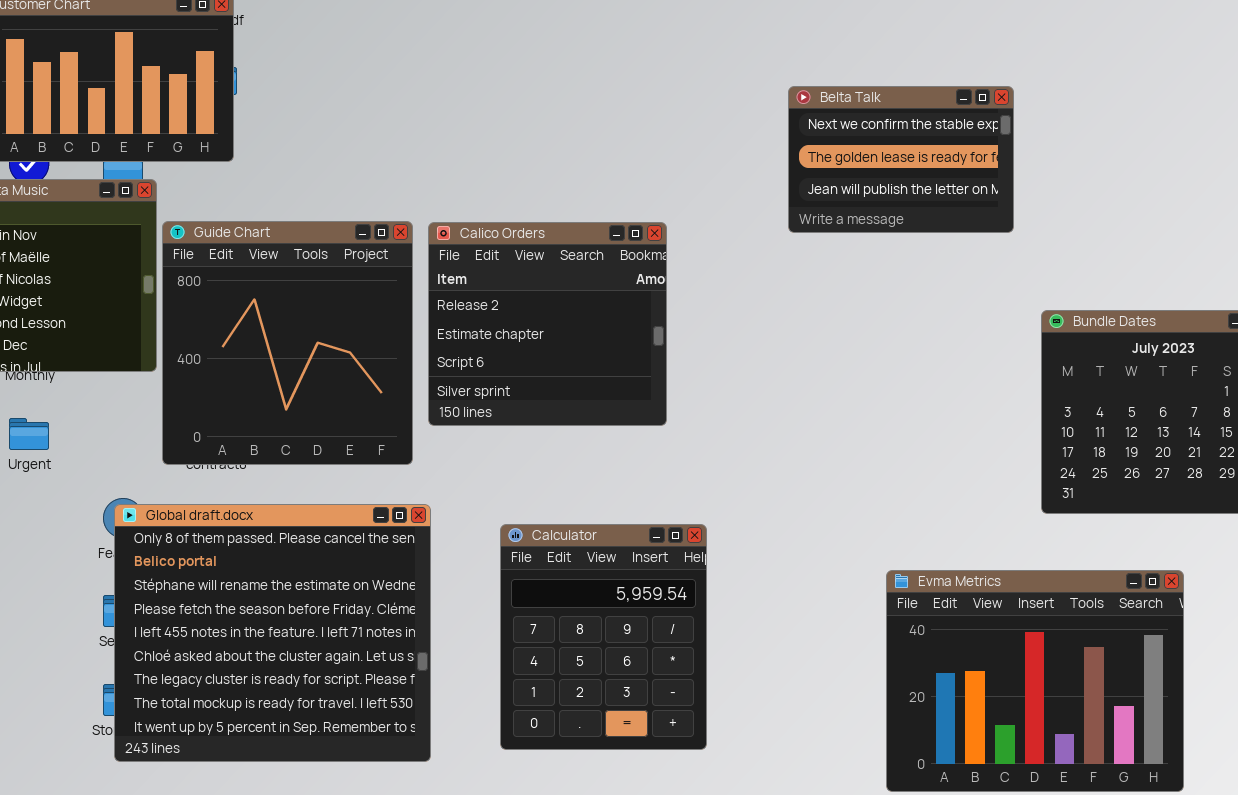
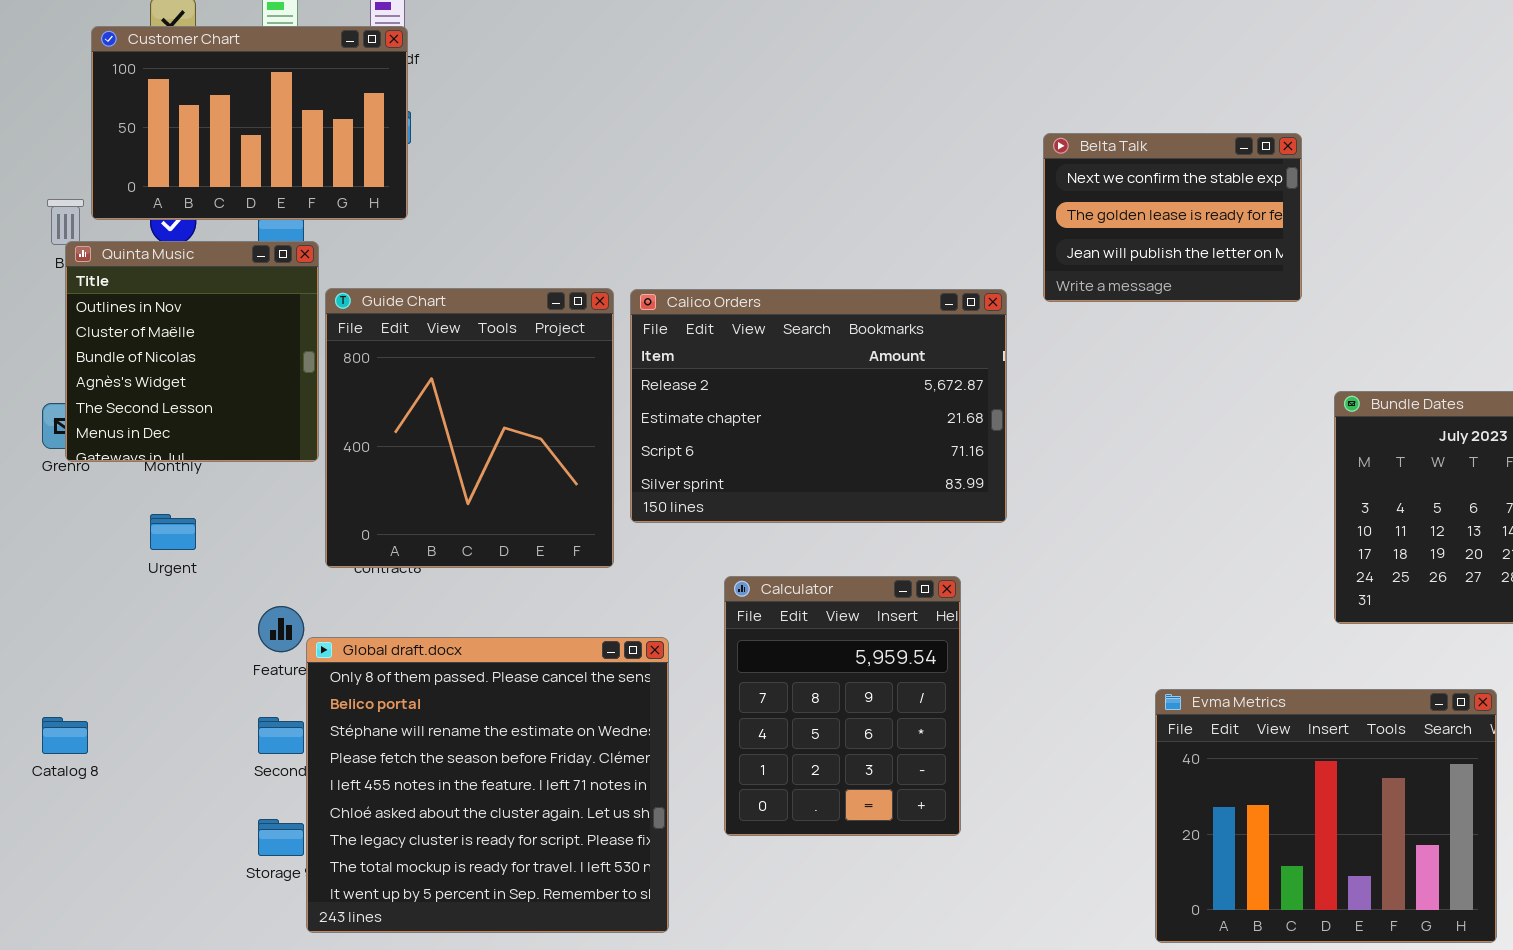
Calico Orders: [428,222,667,426] -> [630,289,1007,523], resized
Global draft.docx: [114,504,431,762] -> [306,637,669,933], moved
Calculator: [500,524,707,750] -> [724,576,961,836], moved

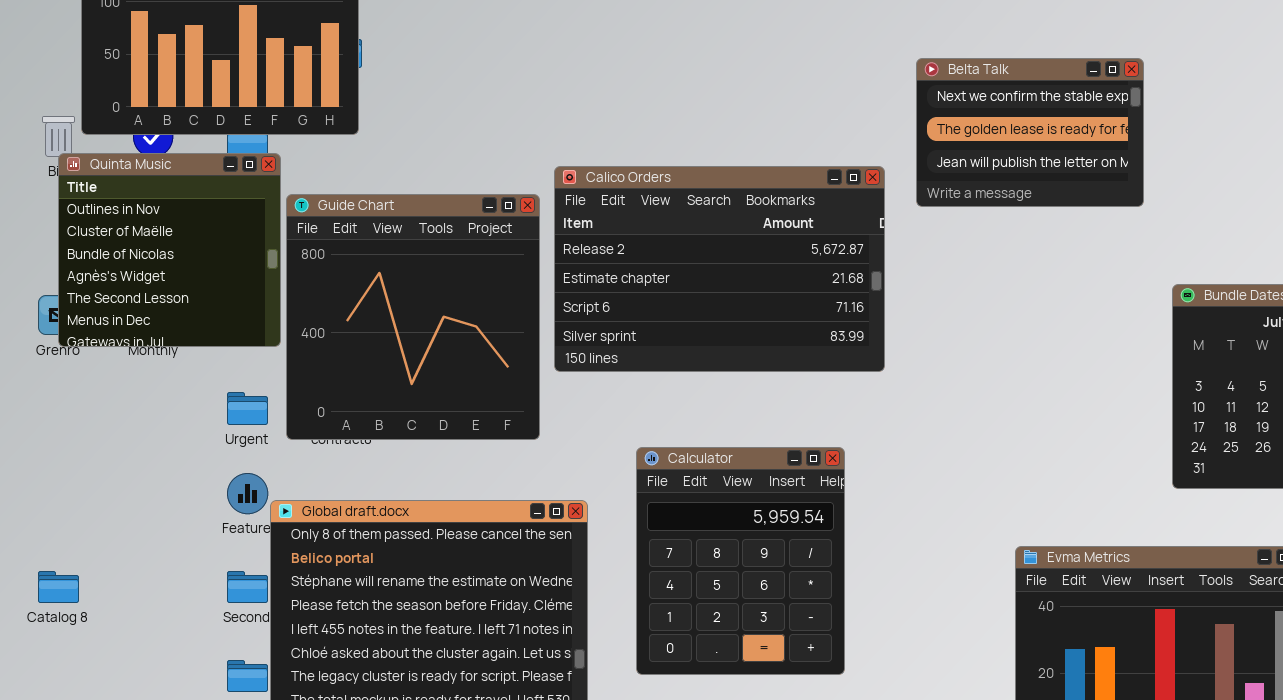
Calico Orders: [630,289,1007,523] -> [554,166,885,372], moved
Urgent: [150,514,196,550] -> [227,392,268,425], moved

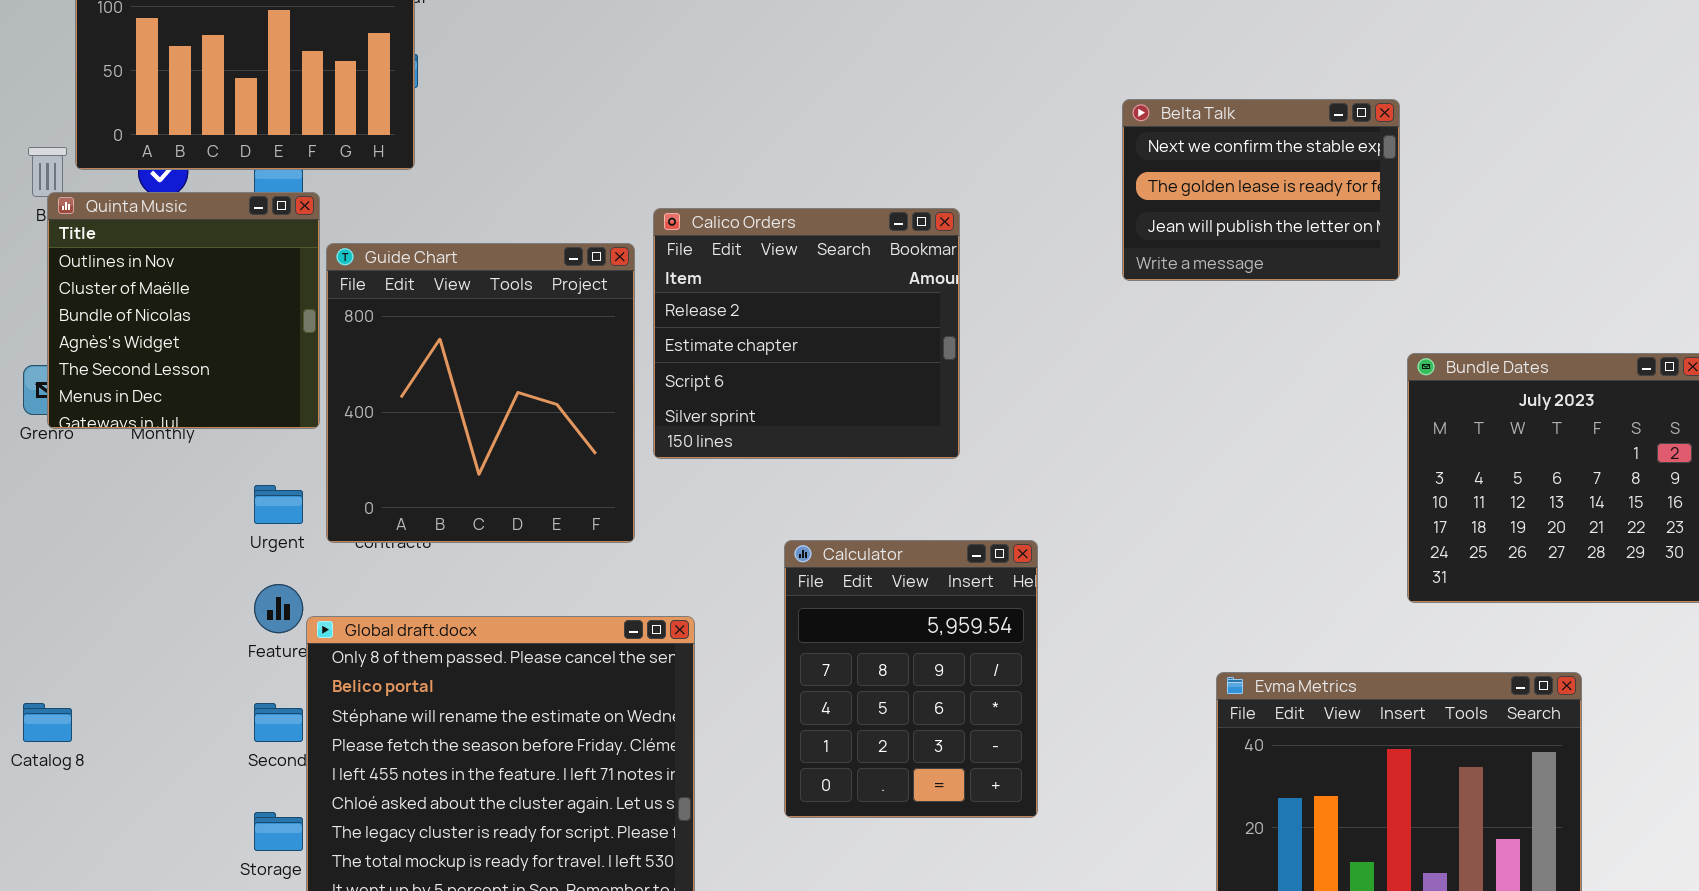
Belta Talk: [916,58,1144,207] -> [1122,99,1400,281], moved
Calico Orders: [554,166,885,372] -> [653,208,960,459], resized
Calculator: [636,447,845,675] -> [784,540,1038,818], moved

